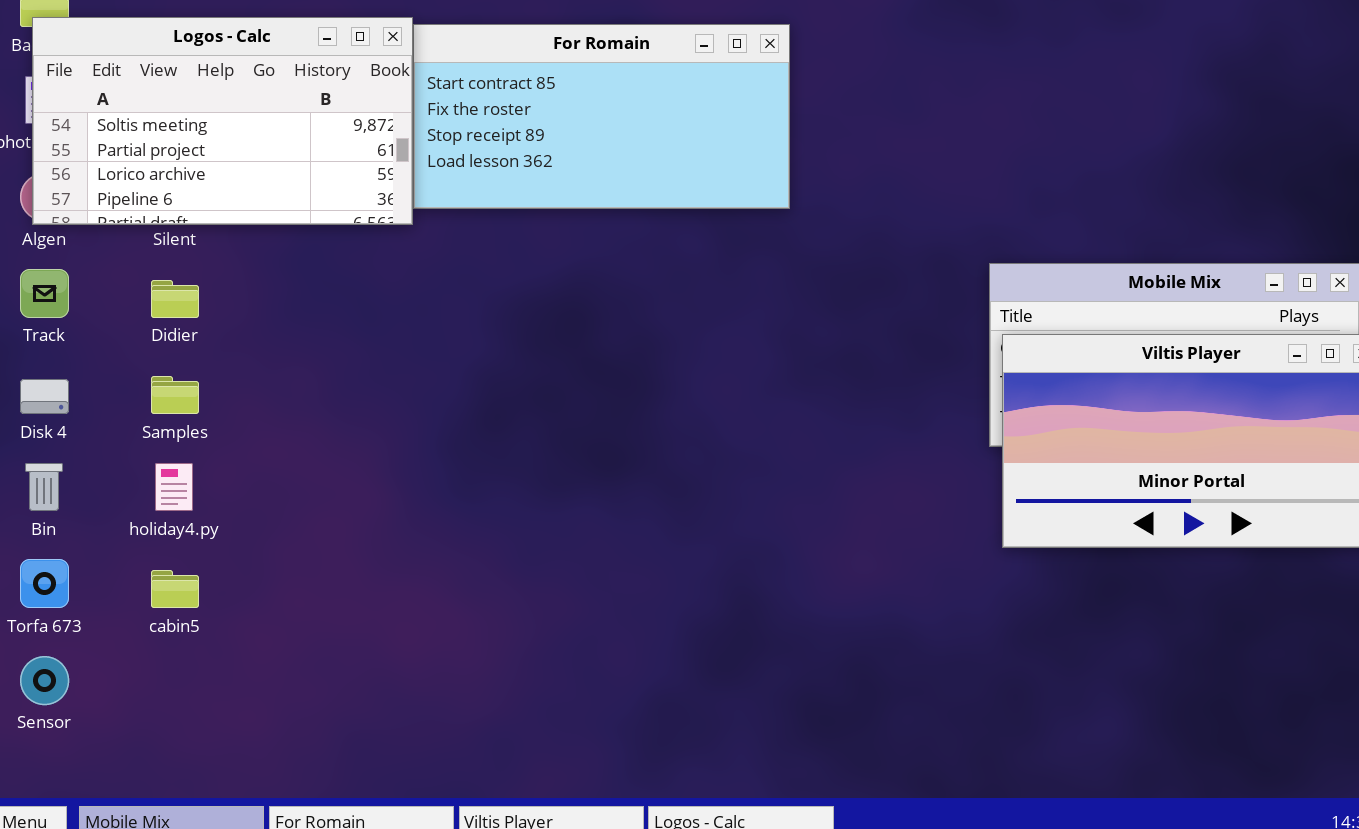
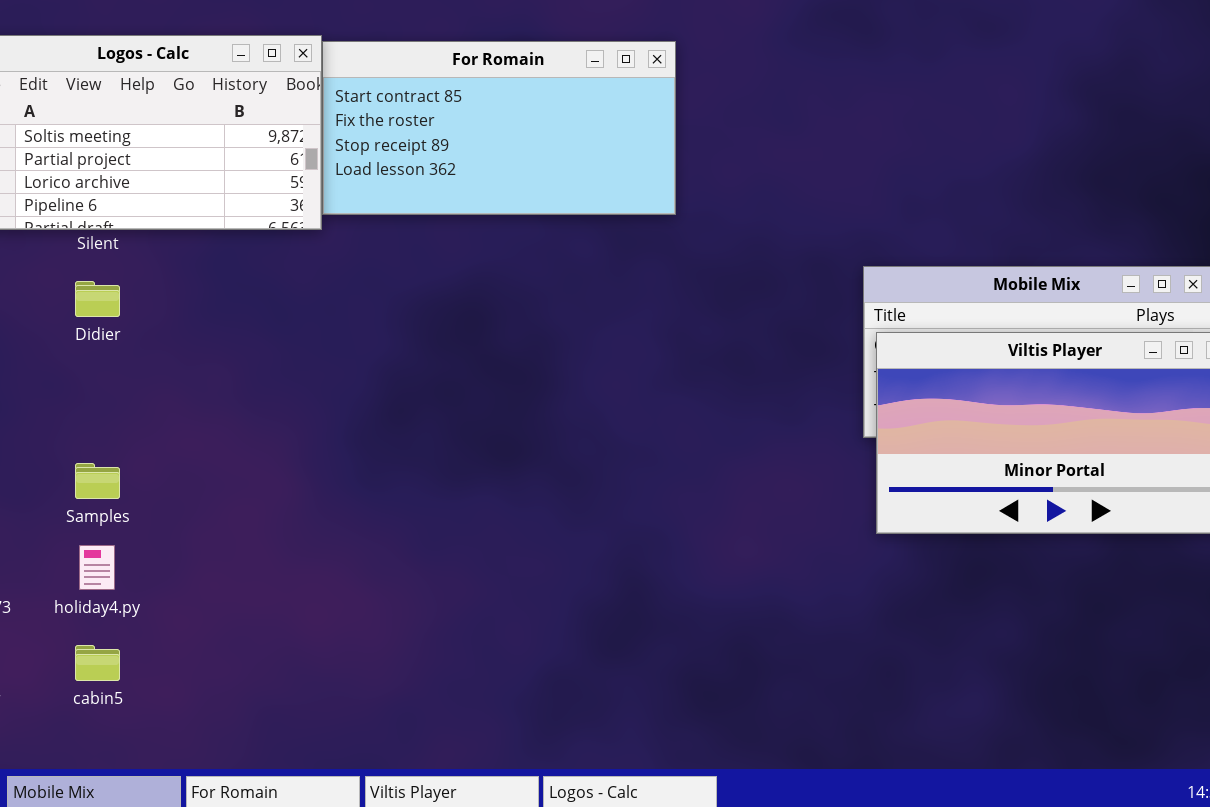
Samples: [151,376,199,414] -> [75,463,120,499], moved
holiday4.py: [155,463,193,511] -> [79,545,115,590], moved
cabin5: [151,570,199,608] -> [75,645,120,681], moved

